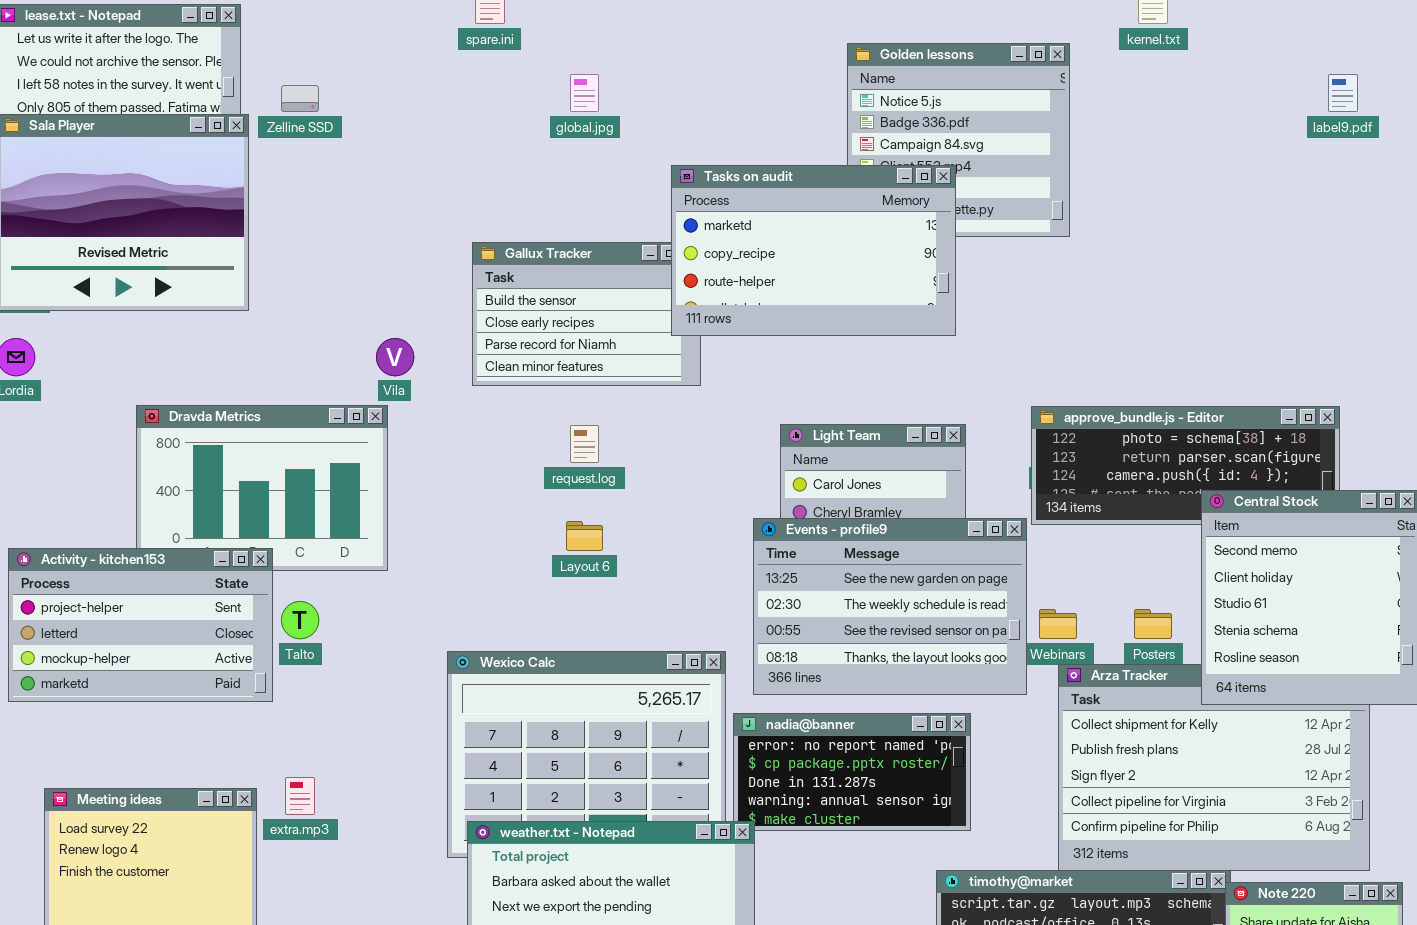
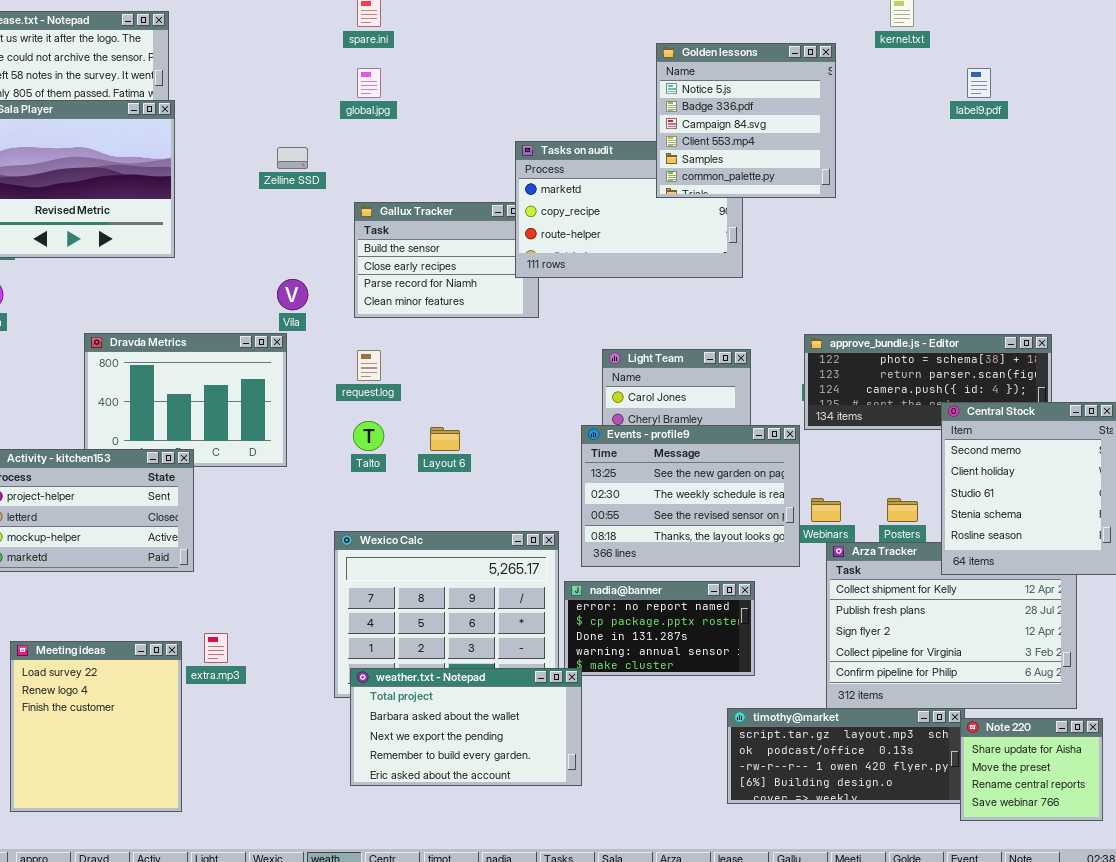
Golden lessons: [847,43,1070,237] -> [656,43,836,198], raised
global.jpg: [570,74,599,112] -> [357,68,381,98], moved
label9.pdf: [1328,74,1358,112] -> [967,68,991,98], moved
Zelline SSD: [281,85,319,112] -> [277,147,308,169], moved
request.log: [570,425,599,463] -> [357,350,381,381], moved
Talto: [281,601,319,639] -> [353,421,384,451], moved

